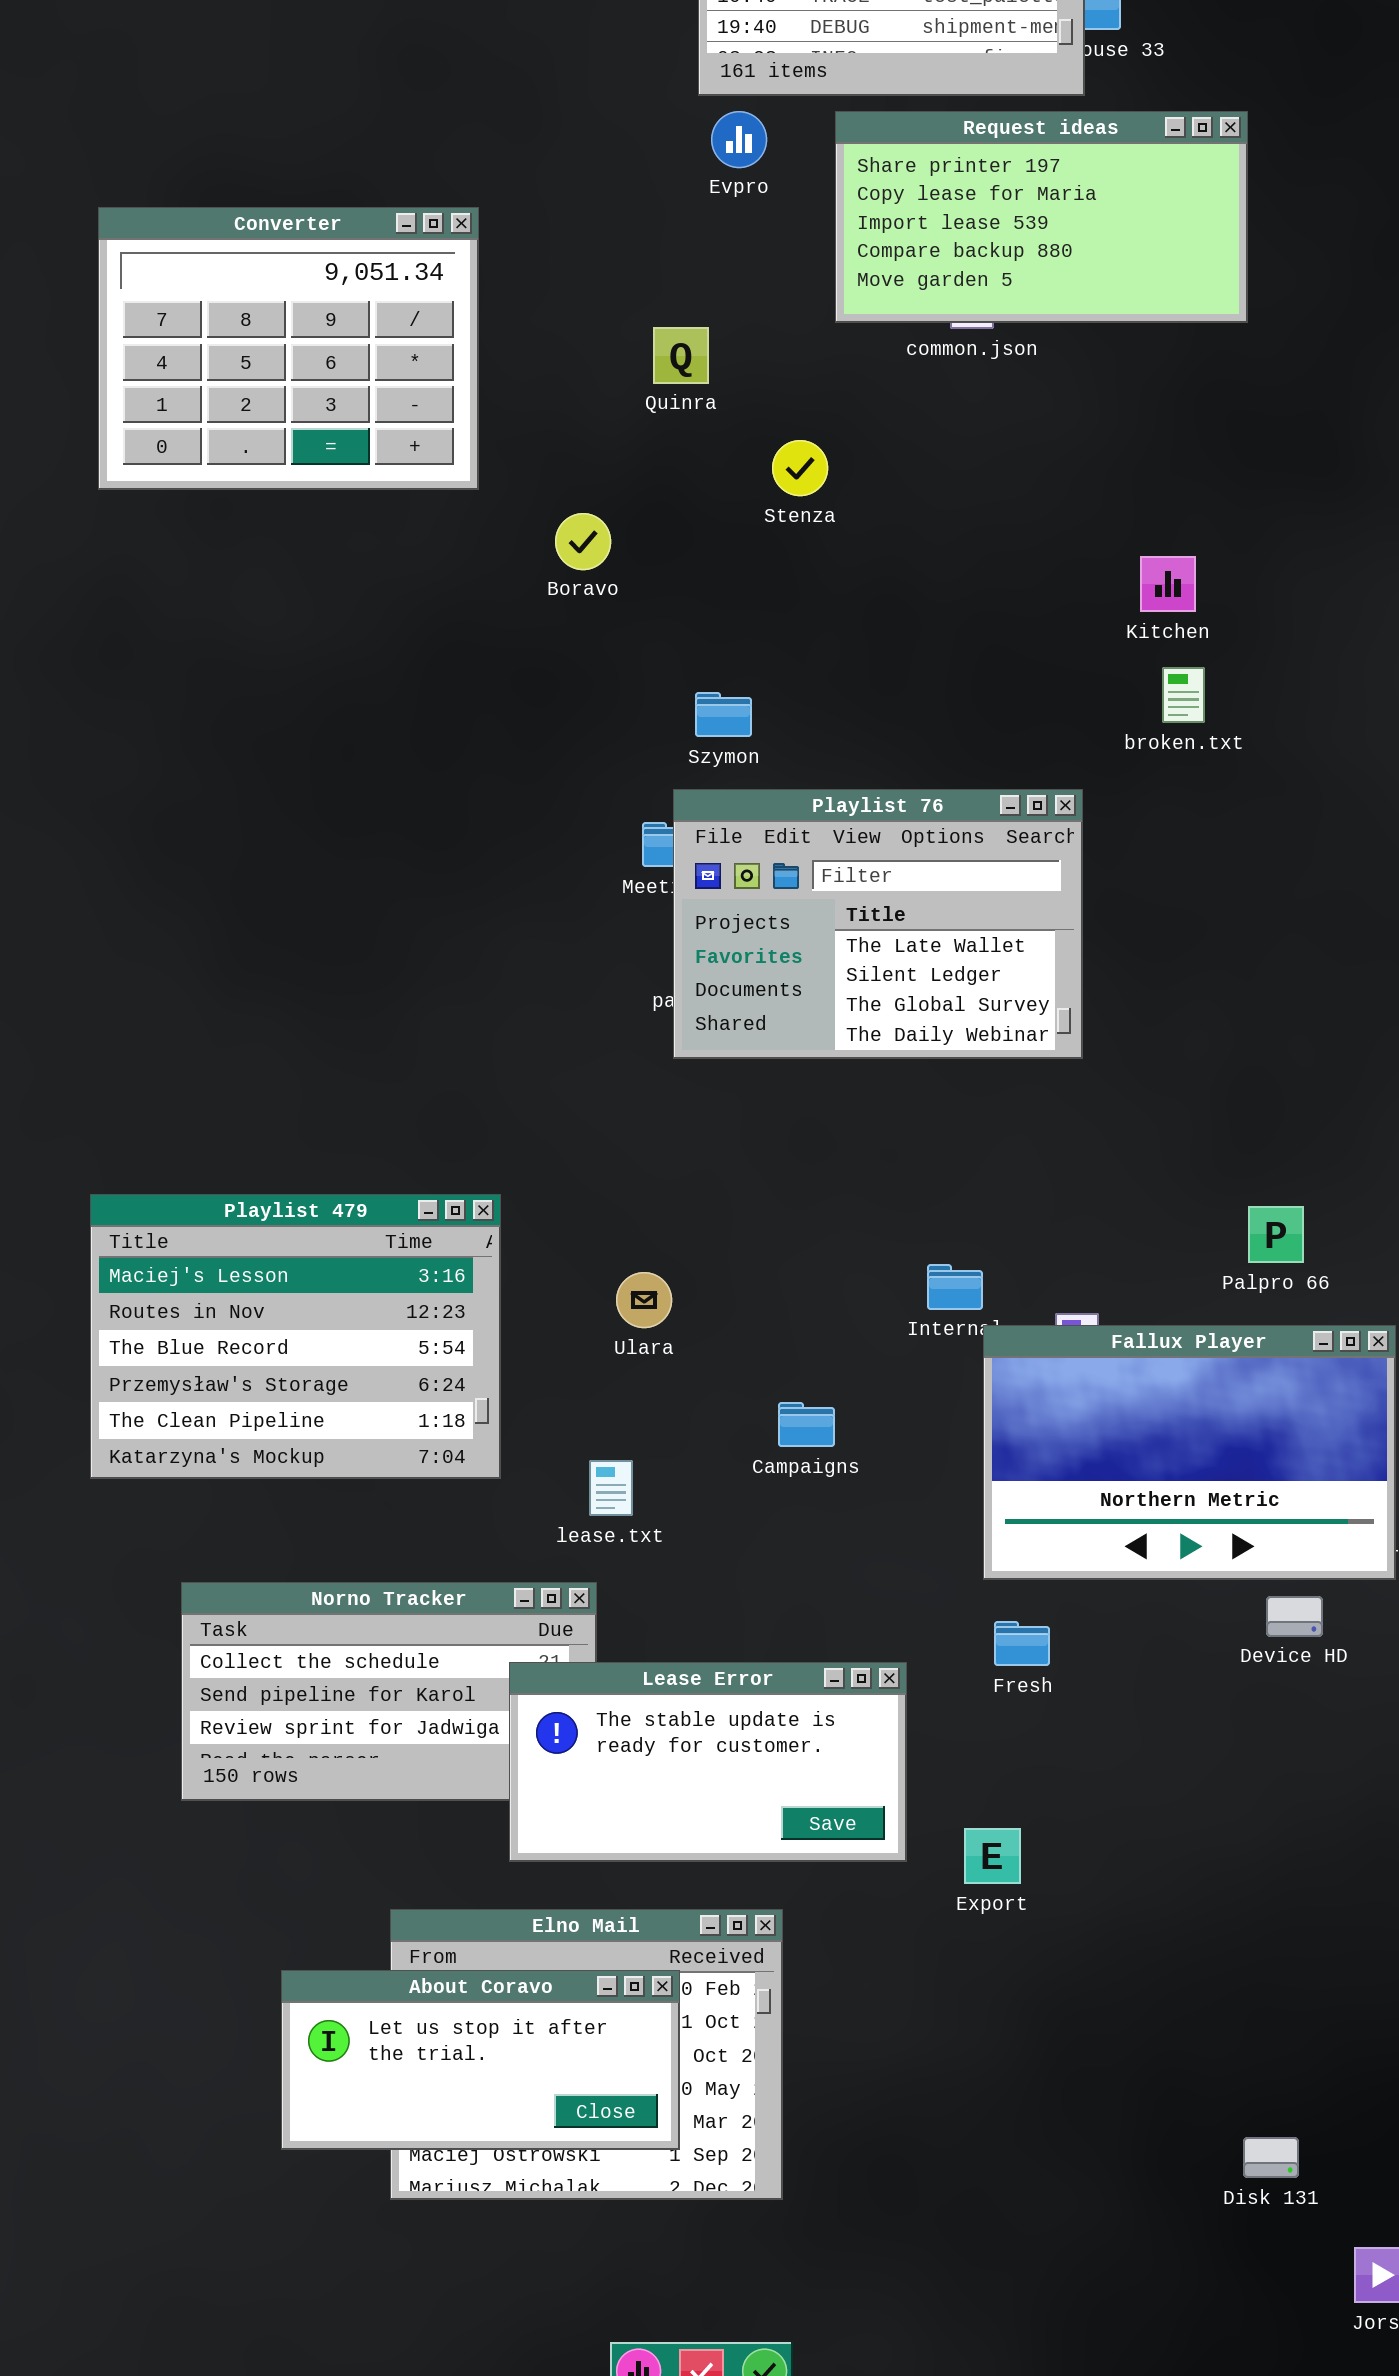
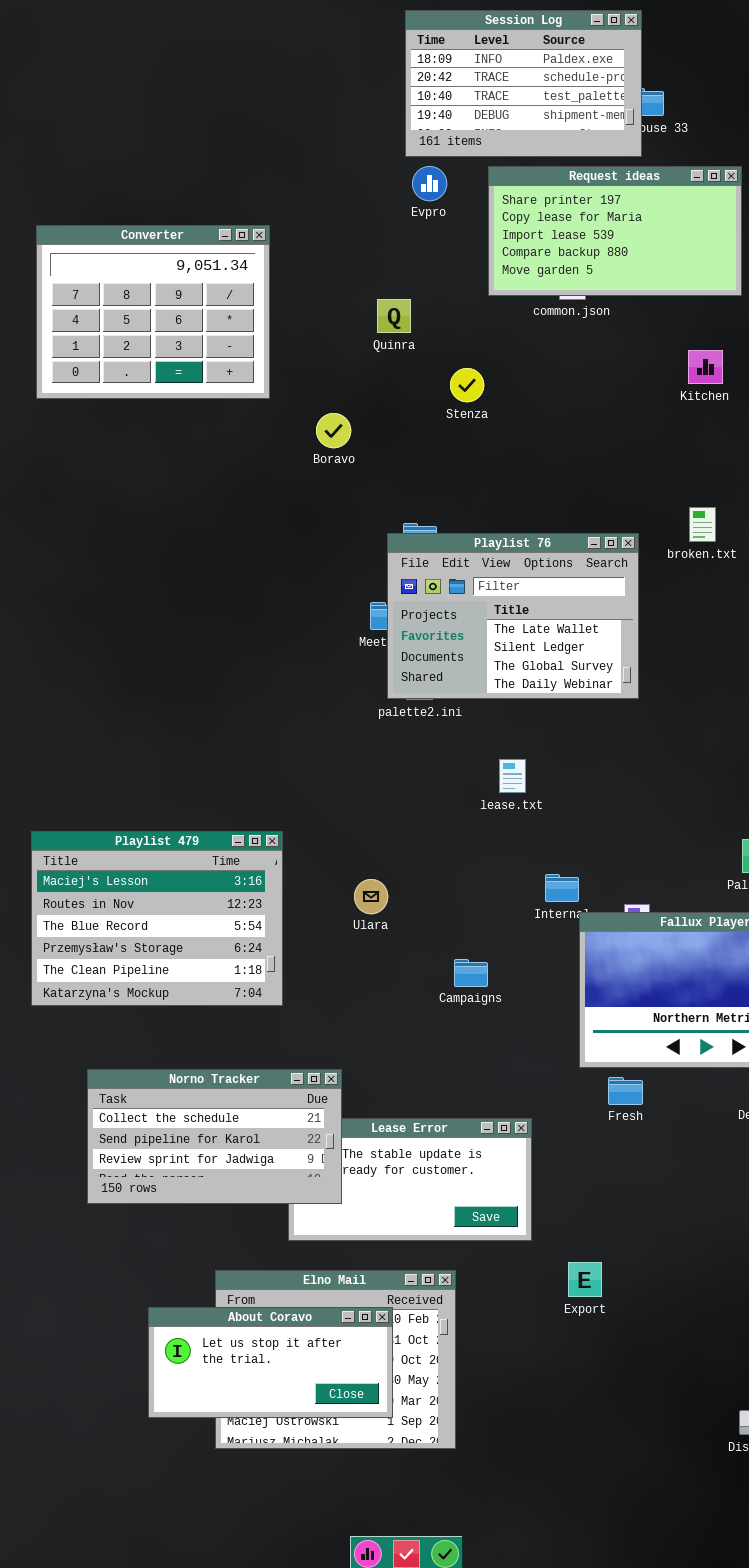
Kitchen: [1140,556,1196,612] -> [688,350,723,384], moved
Playlist 76: [673,789,1083,1059] -> [387,533,639,699], moved
lease.txt: [589,1460,633,1516] -> [499,759,526,793], moved
Norno Tracker: [181,1582,597,1801] -> [87,1069,342,1204], raised
Fresh: [994,1621,1050,1666] -> [608,1077,643,1105], moved
Export: [964,1828,1021,1884] -> [568,1262,602,1297], moved

